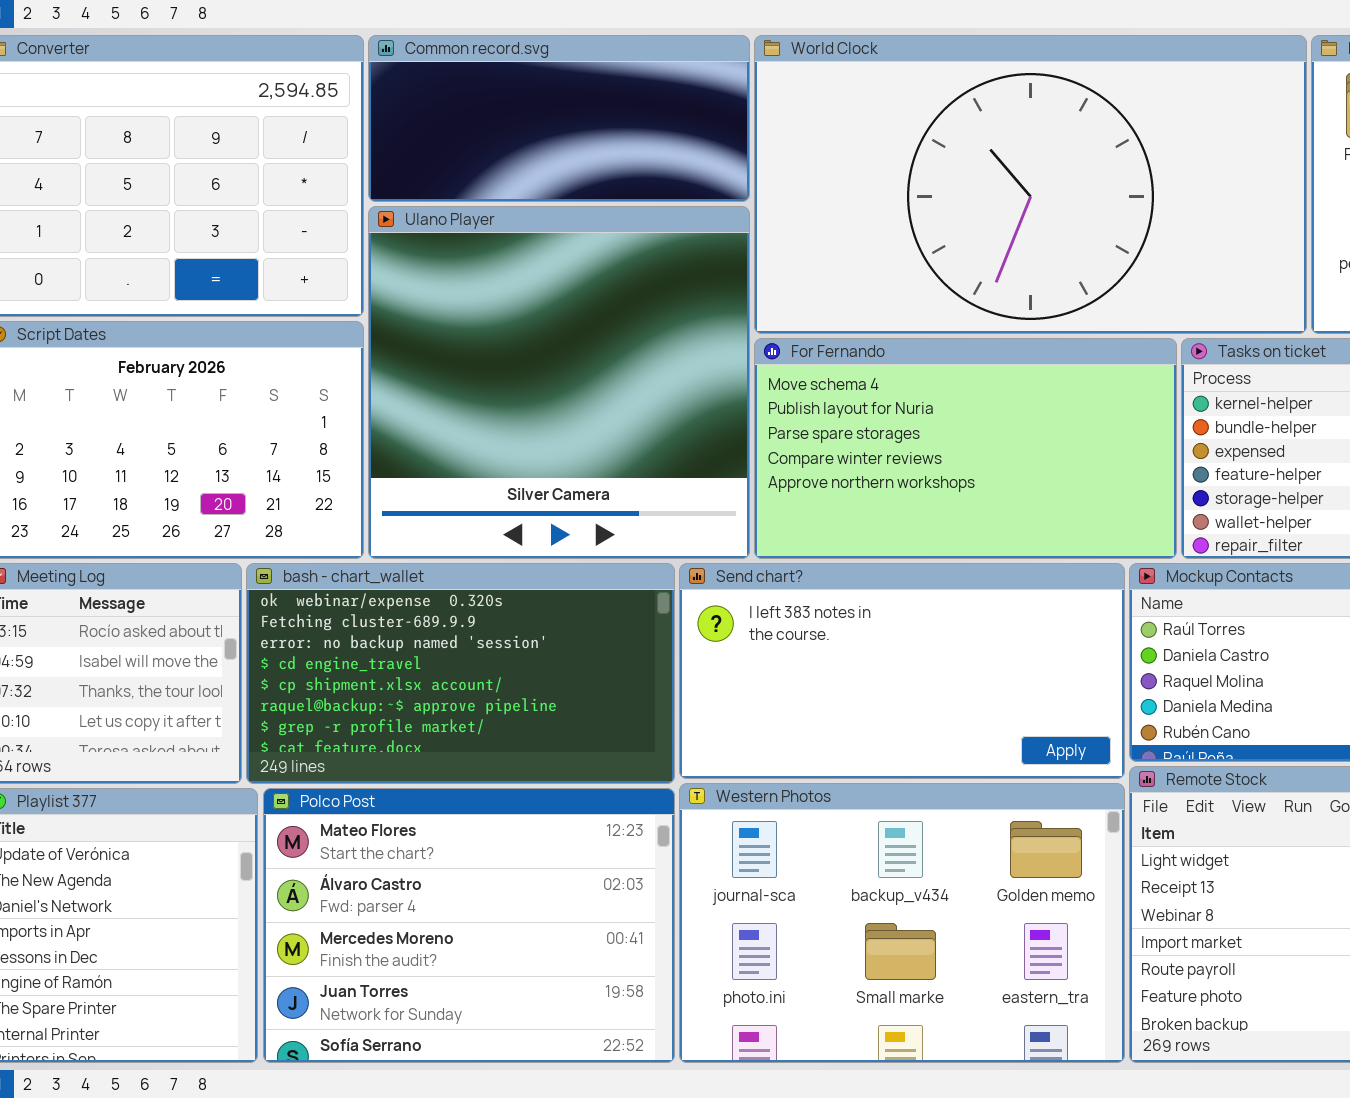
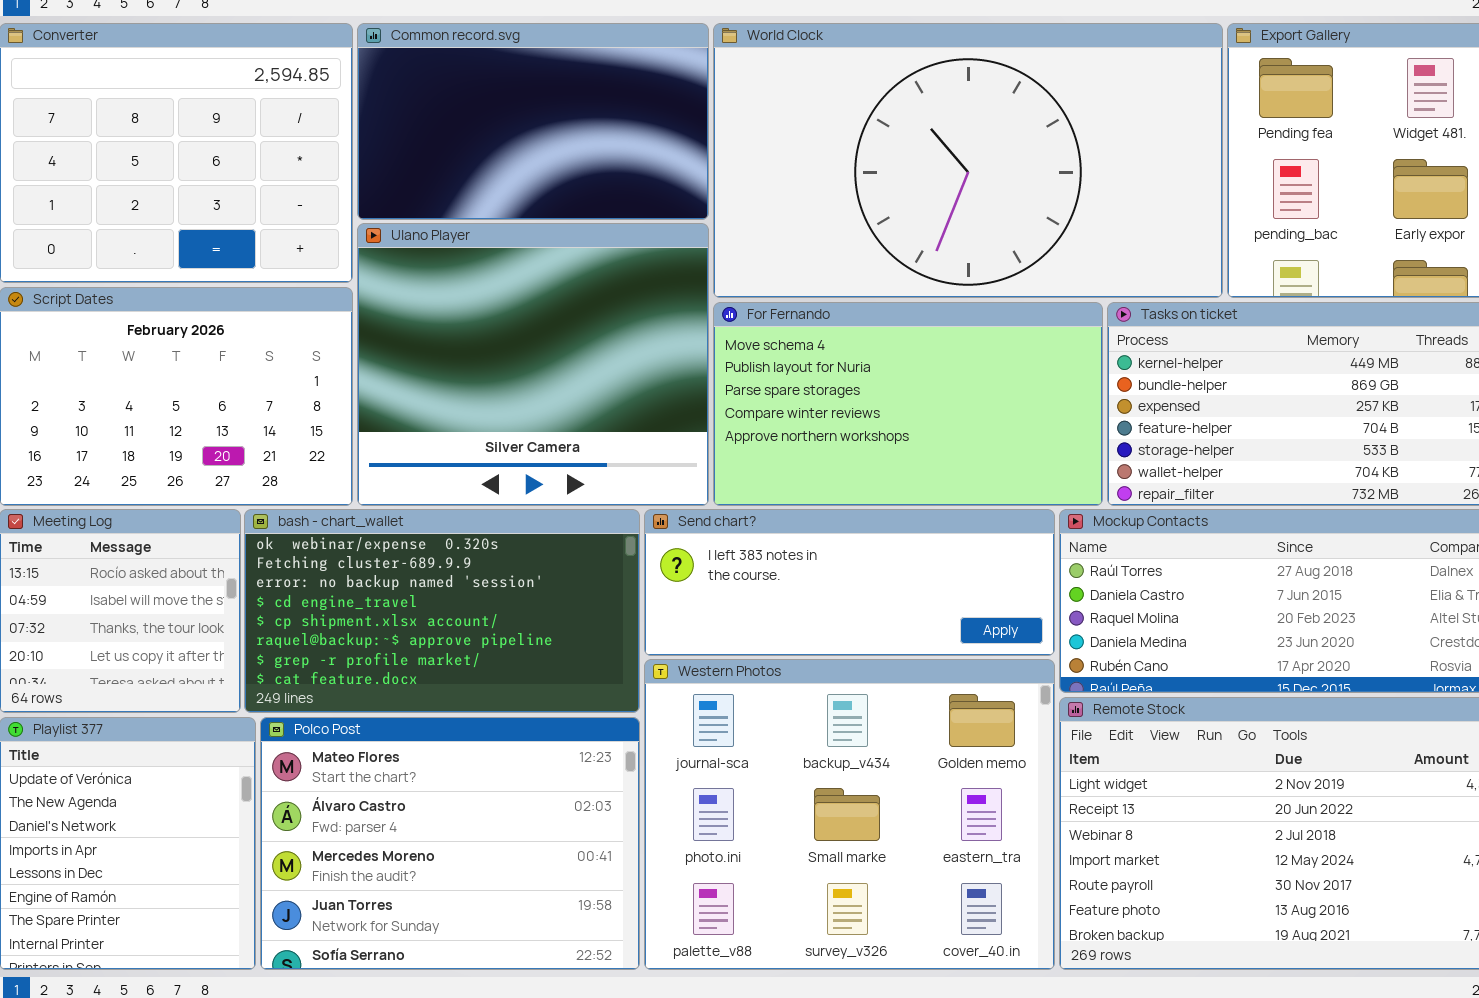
Common record.svg: [368,35,750,202] -> [357,23,709,220], resized
Ulano Player: [368,206,750,559] -> [357,223,709,506], resized
Send chart?: [679,563,1125,779] -> [644,509,1055,656], resized
Western Photos: [679,783,1125,1063] -> [644,659,1055,970], resized

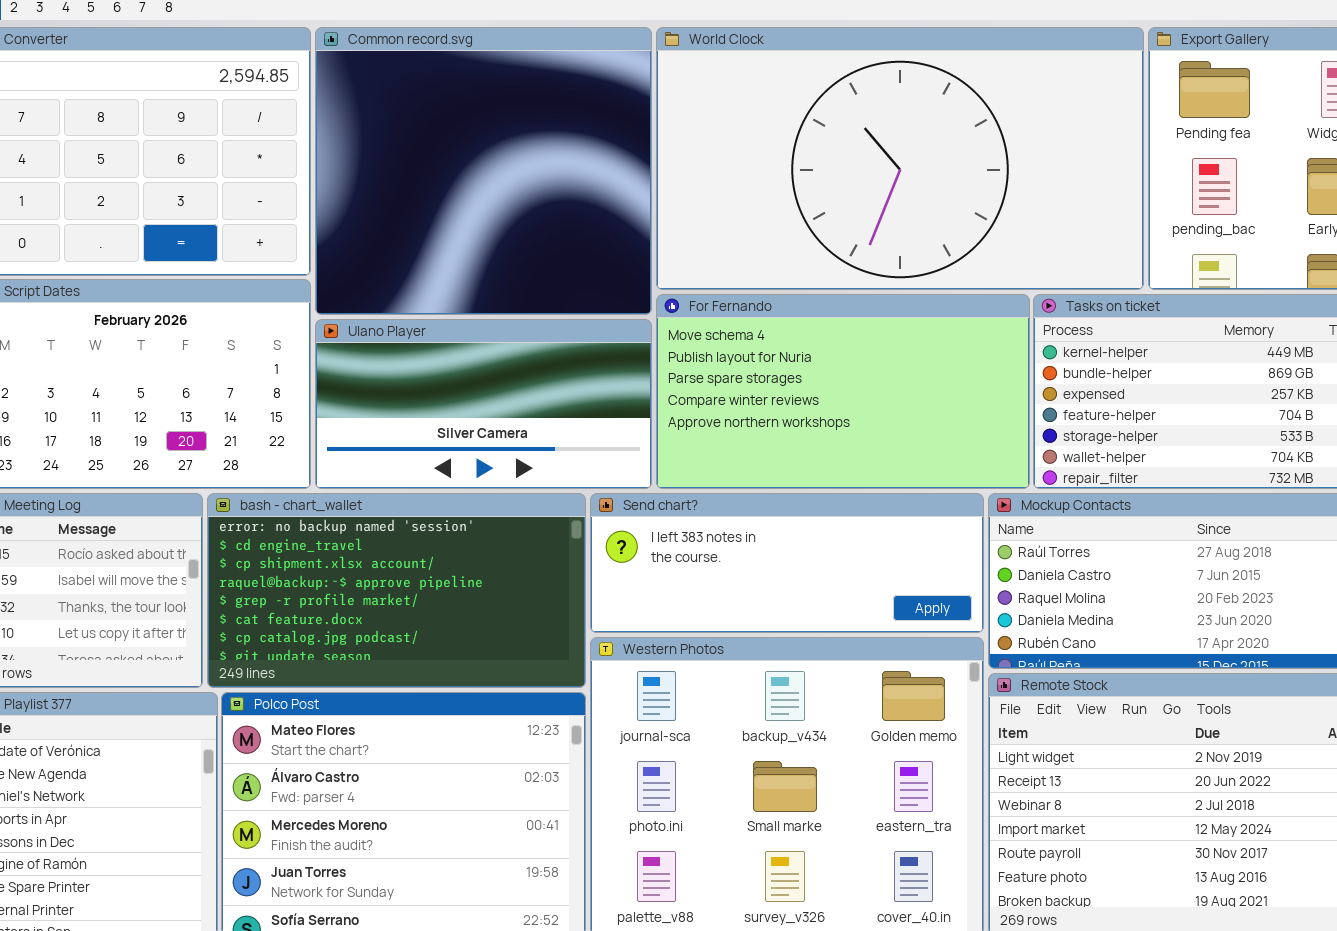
Common record.svg: [357,23,709,220] -> [315,27,652,315], resized
Ulano Player: [357,223,709,506] -> [315,319,652,489], resized
bash - chart_wallet: [244,509,640,713] -> [207,493,586,688], scrolled down 2 rows

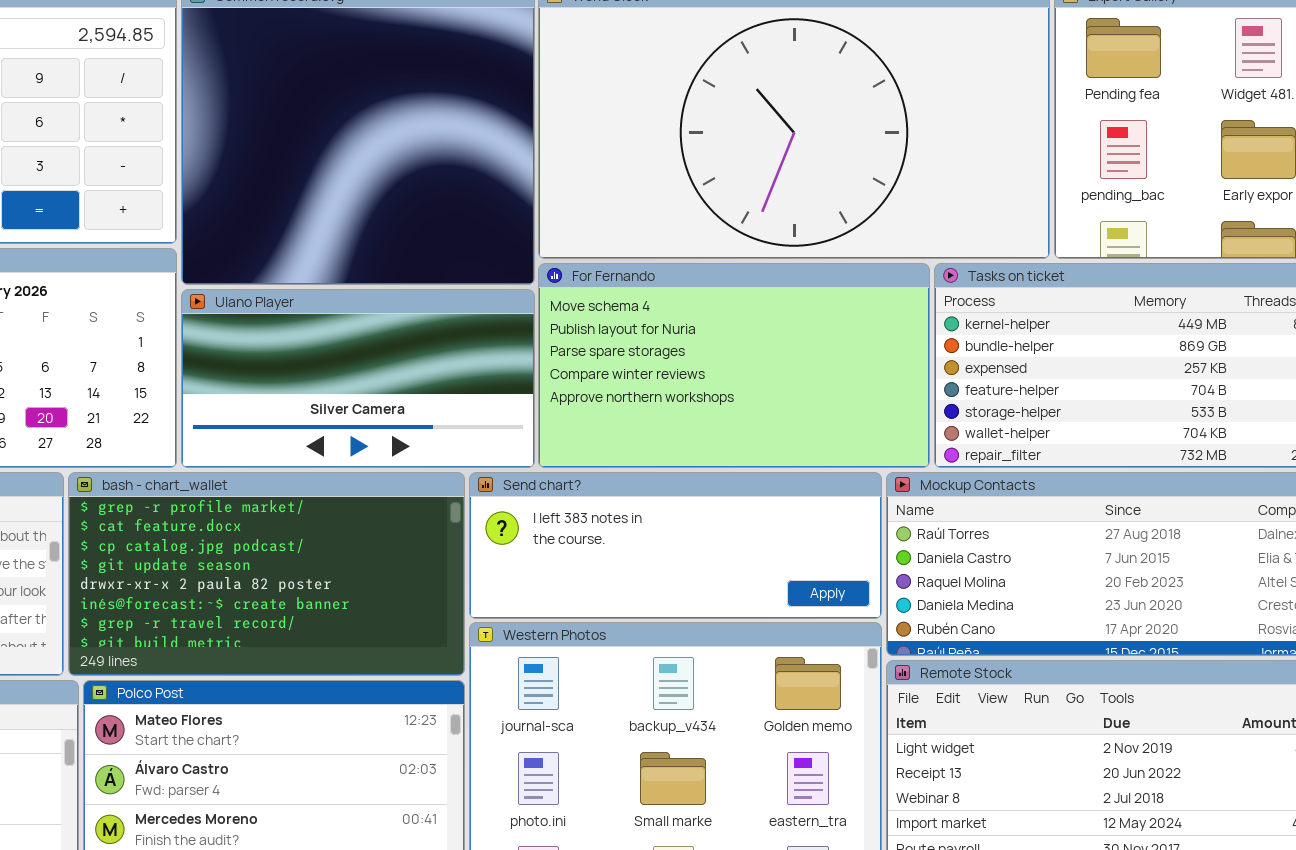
bash - chart_wallet: [207,493,586,688] -> [68,472,465,676], scrolled down 4 rows

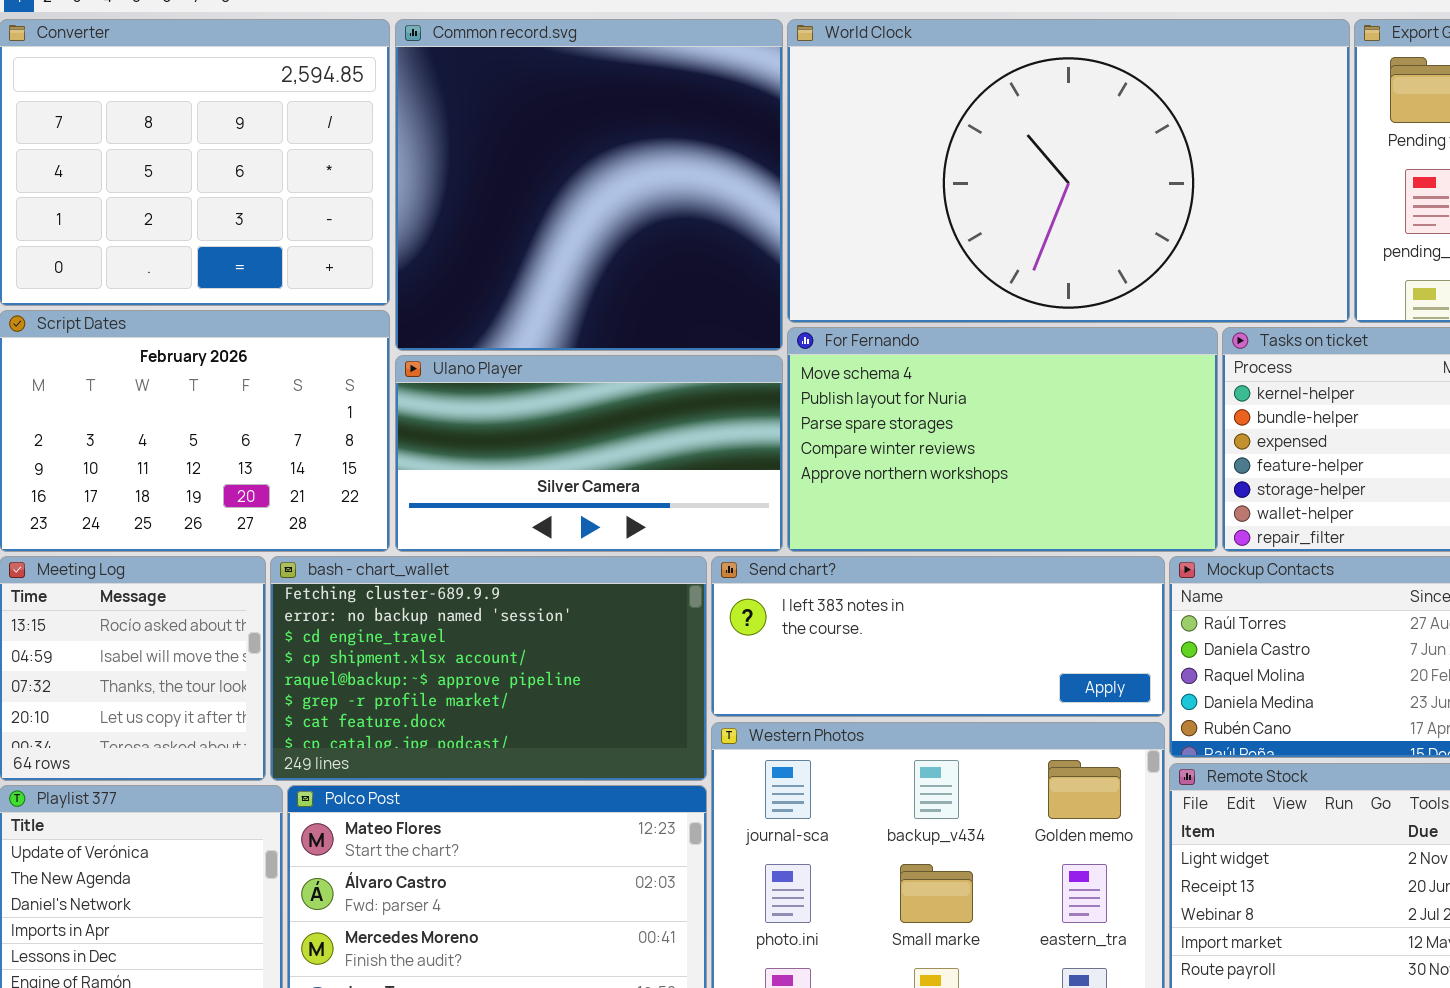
bash - chart_wallet: [68,472,465,676] -> [270,556,707,781], scrolled up 5 rows

